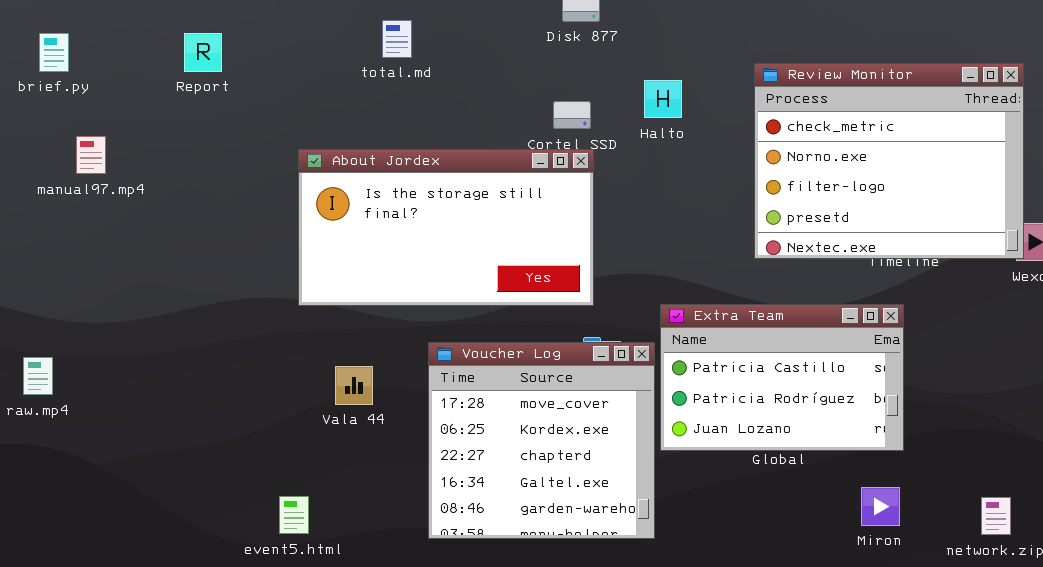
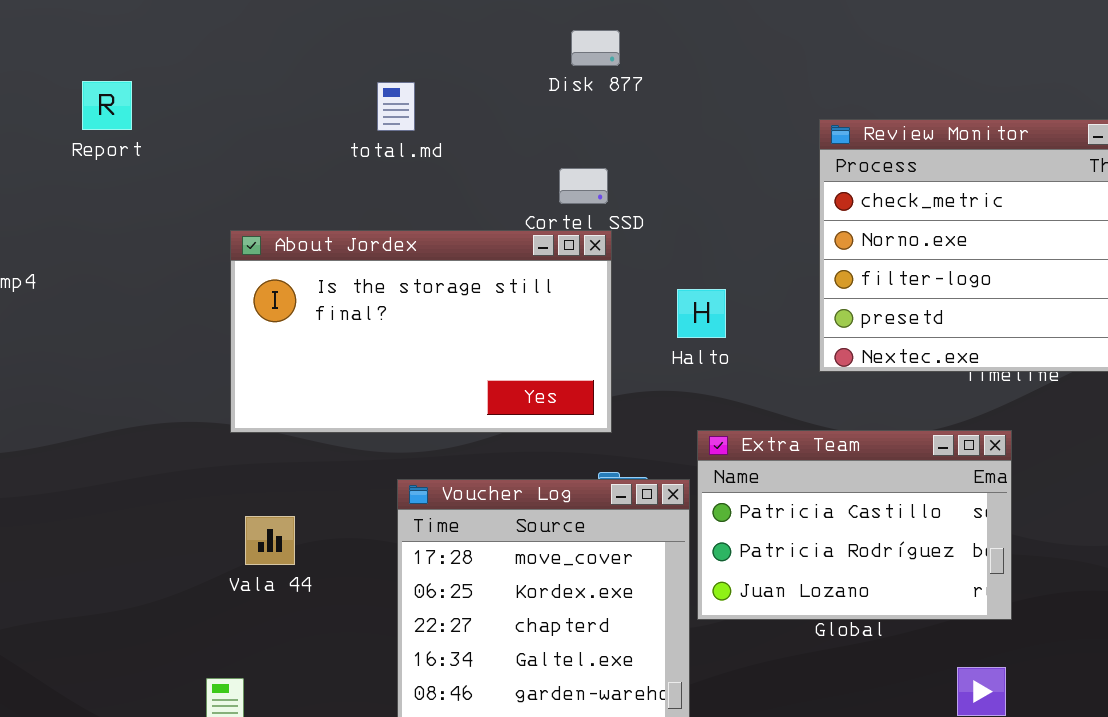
total.md: [382,20,412,58] -> [377,82,415,131], moved
Halto: [644,80,682,118] -> [677,289,726,338], moved
Vala 44: [335,366,373,405] -> [245,516,295,565], moved

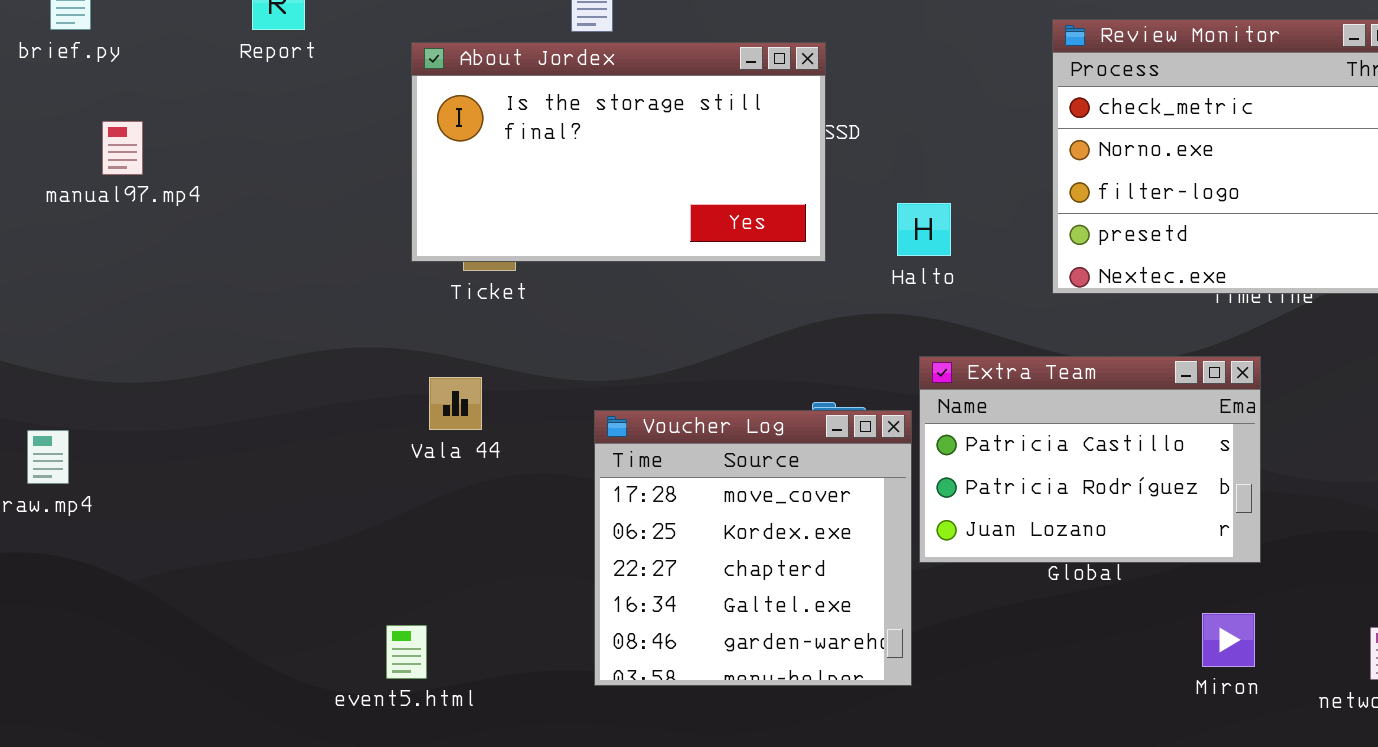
About Jordex: [230,230,612,433] -> [411,42,826,262], moved
Vala 44: [245,516,295,565] -> [429,377,482,430], moved

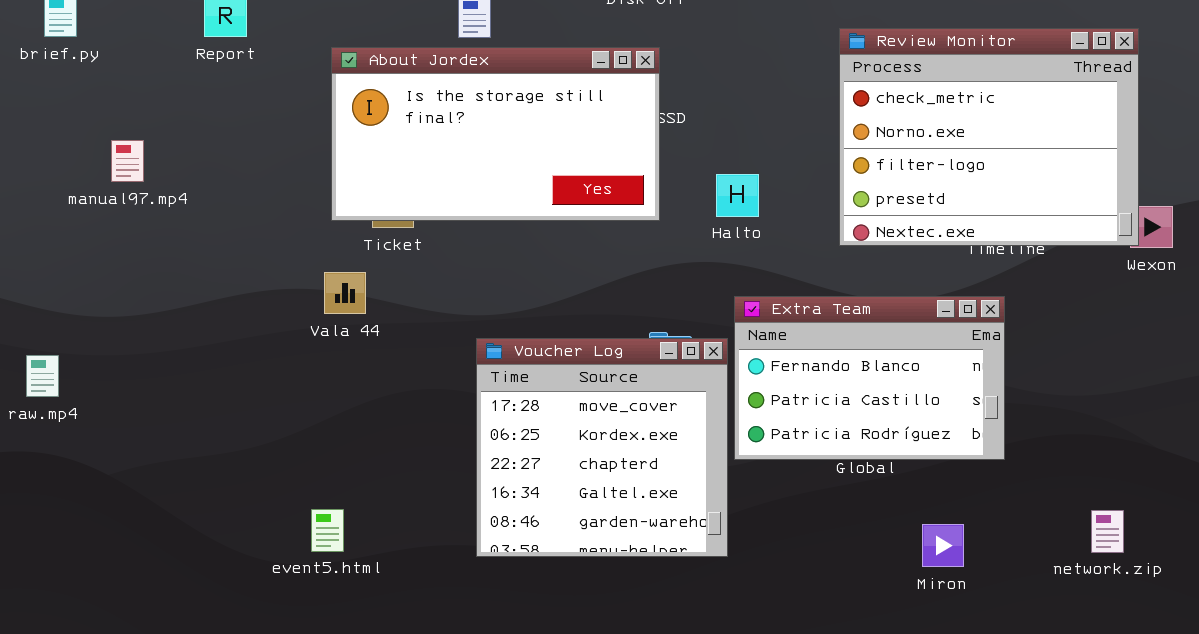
manual97.mp4: [102,121,143,175] -> [111,140,144,182], moved
Extra Team: [919,356,1261,563] -> [734,296,1005,460], scrolled up 1 row
Vala 44: [429,377,482,430] -> [324,272,366,314], moved
Miron: [1202,613,1255,667] -> [922,524,964,567], moved

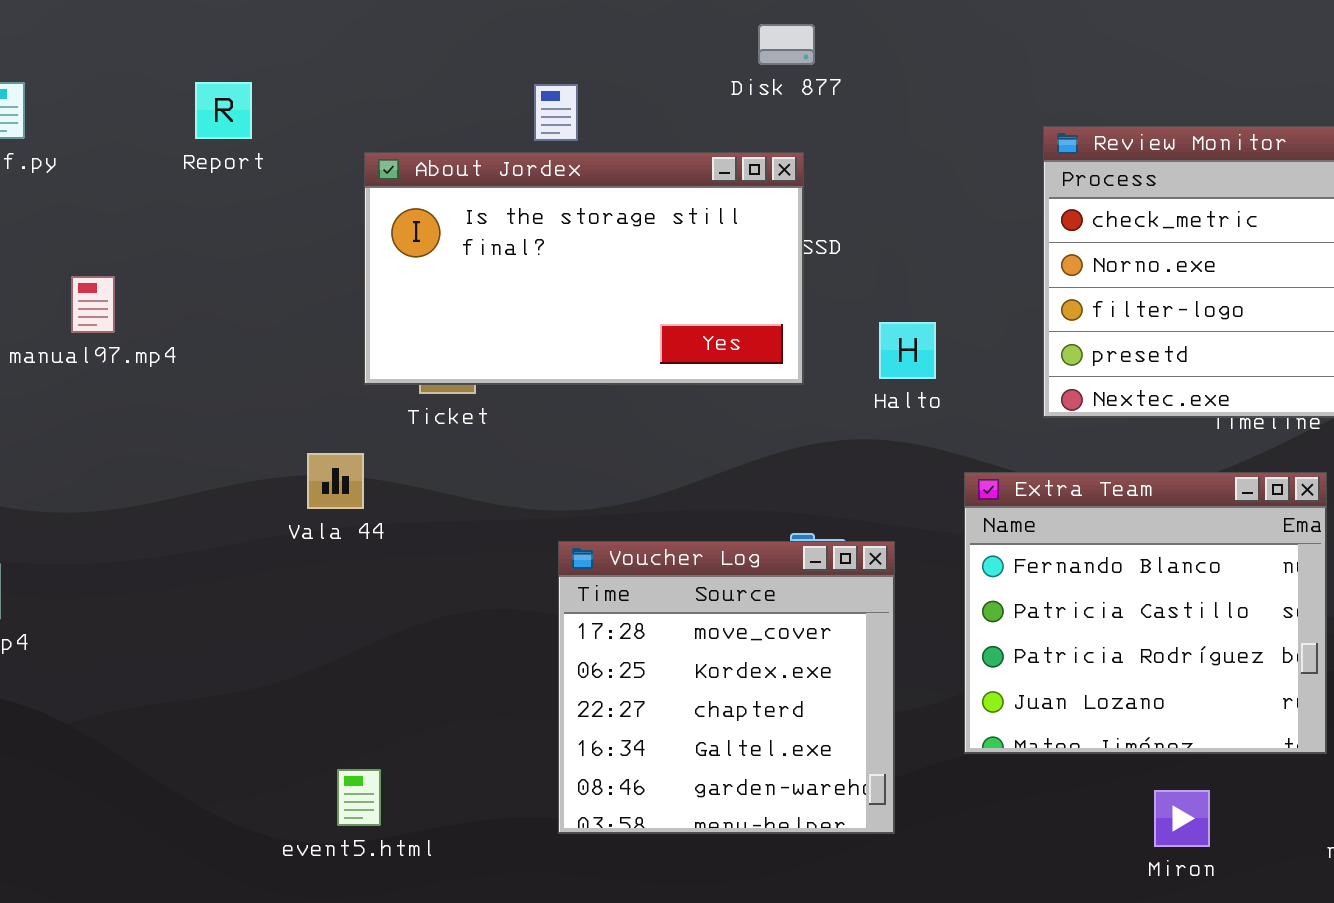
Vala 44: [324,272,366,314] -> [307,453,364,509], moved
Extra Team: [734,296,1005,460] -> [964,472,1327,754], moved, resized

